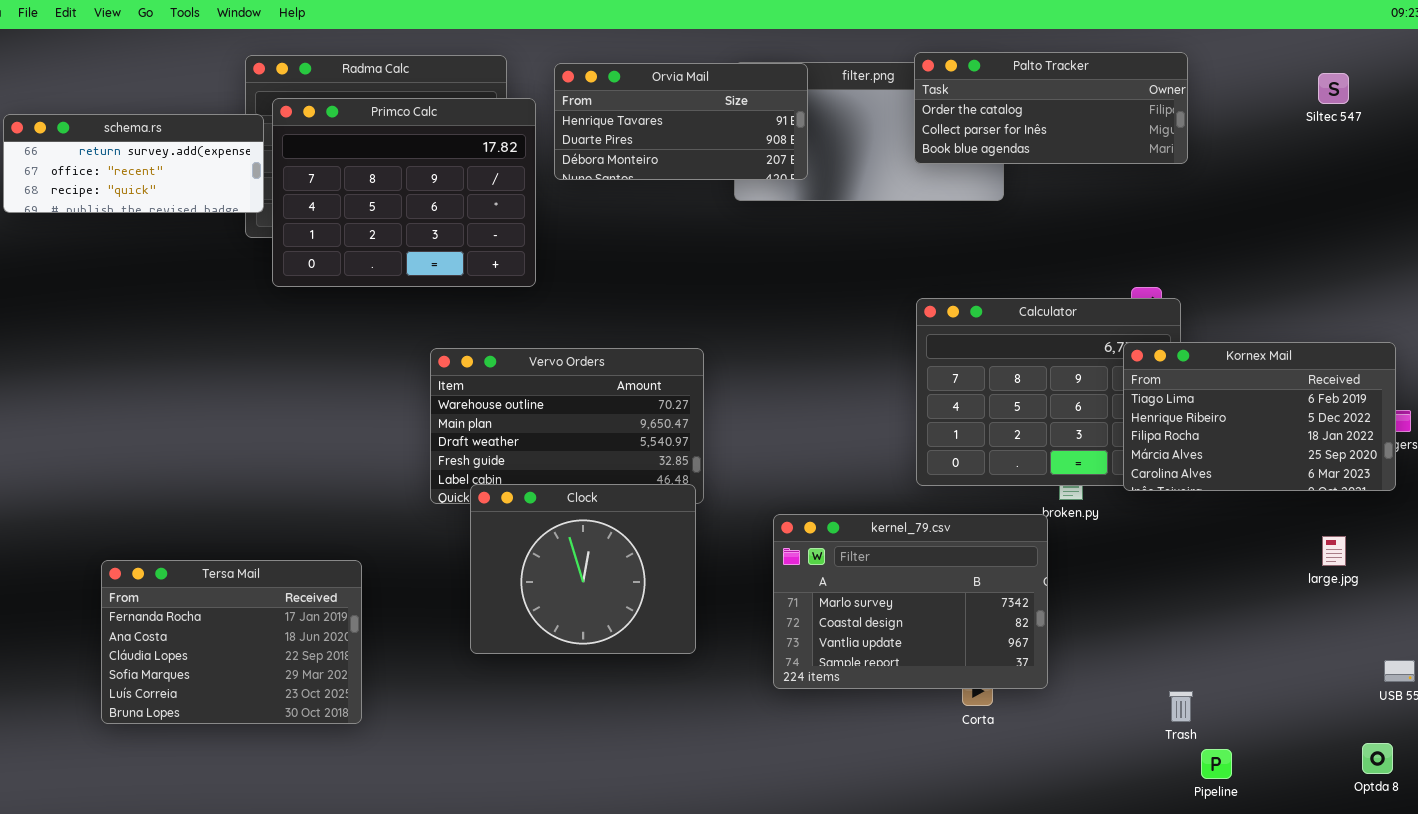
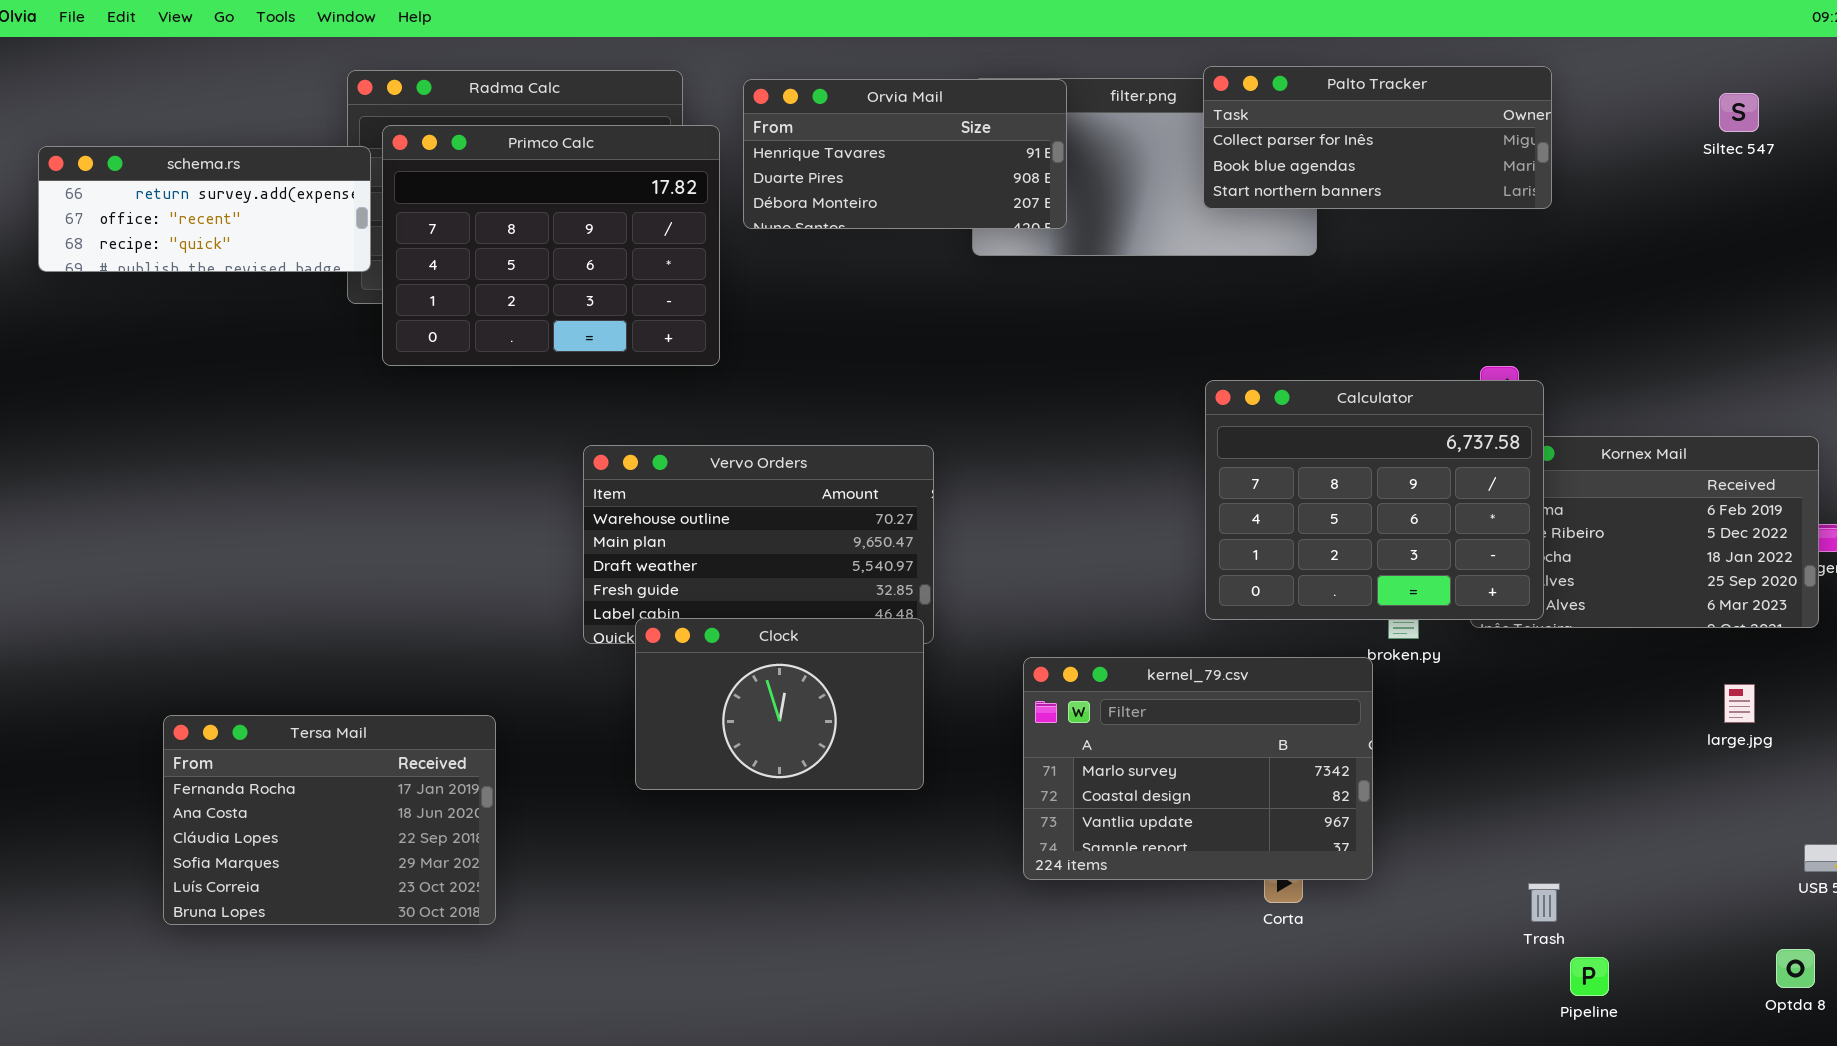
Palto Tracker: [914,52,1188,164] -> [1203,66,1552,209], scrolled down 1 row
Calculator: [916,298,1181,486] -> [1205,380,1544,620], raised
Clock: [470,484,696,654] -> [635,618,924,790], resized

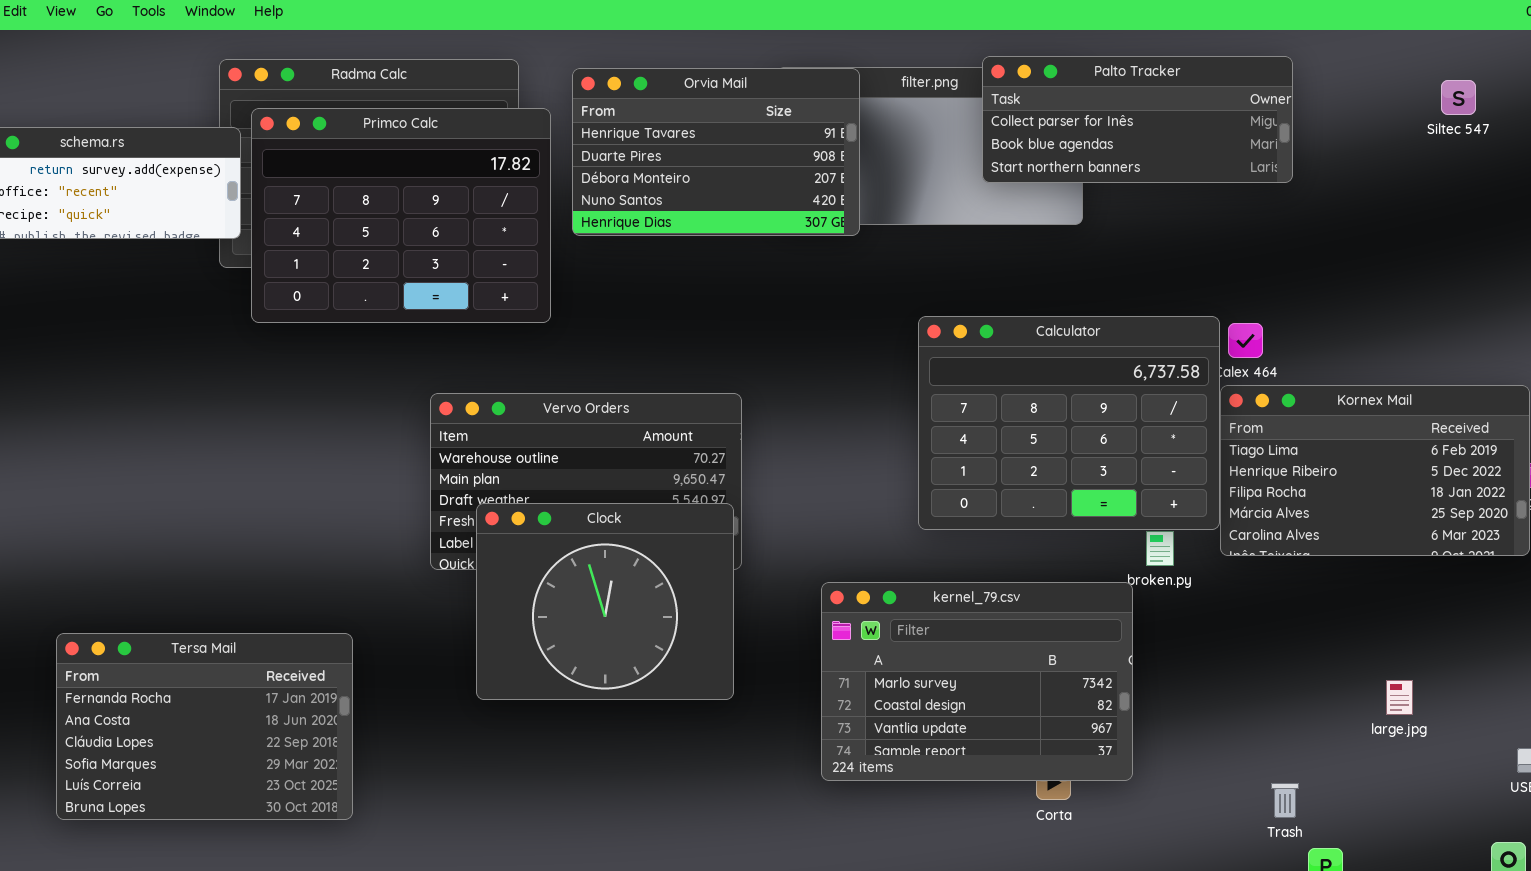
Orvia Mail: [743,79,1067,229] -> [572,68,860,236], resized
Calculator: [1205,380,1544,620] -> [918,316,1220,530], moved
Clock: [635,618,924,790] -> [476,503,734,700], resized
large.jpg: [1724,684,1755,723] -> [1386,680,1413,715], moved

